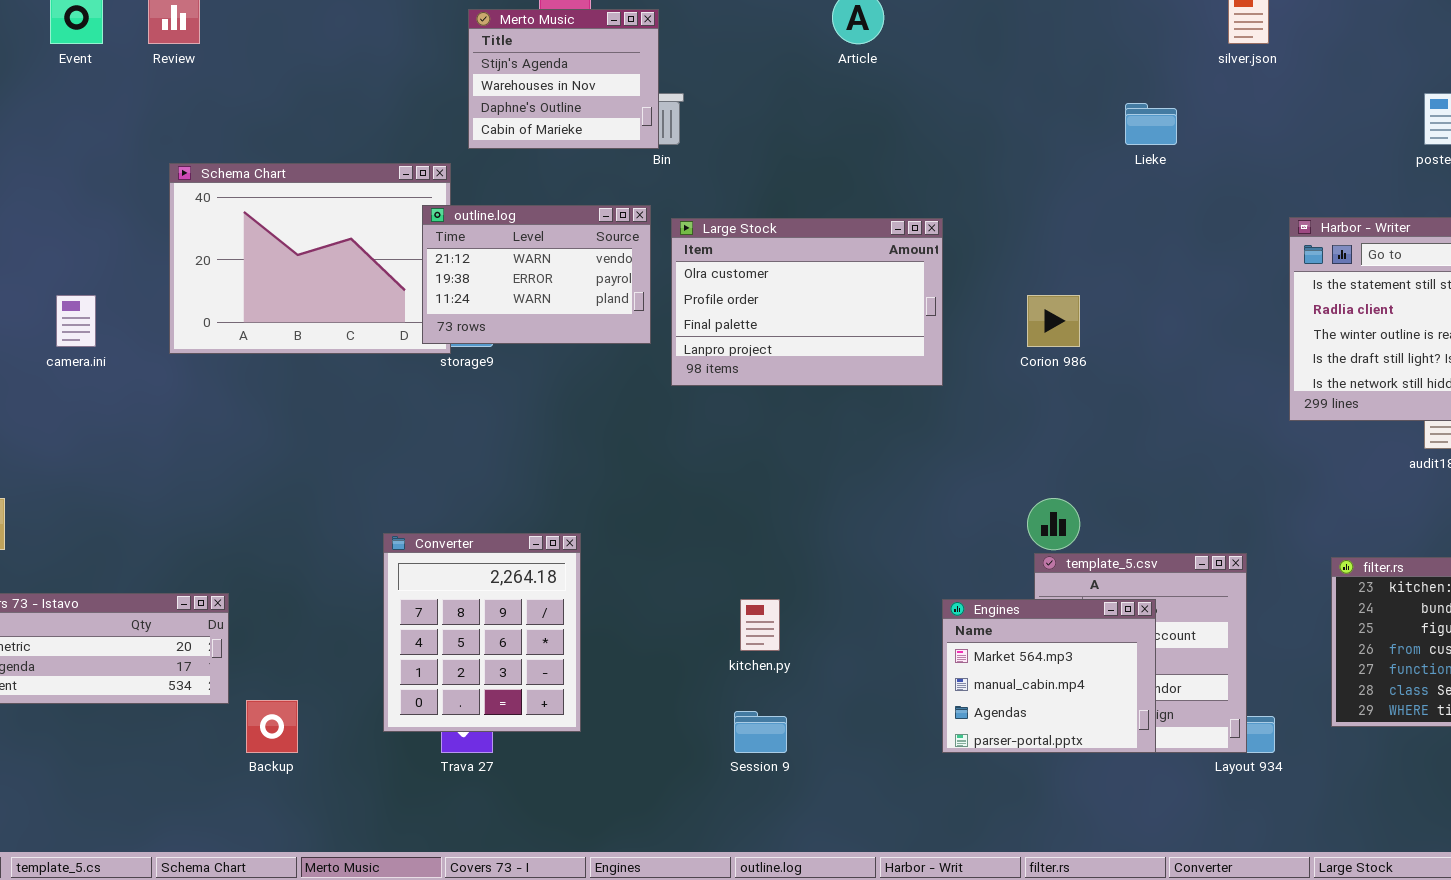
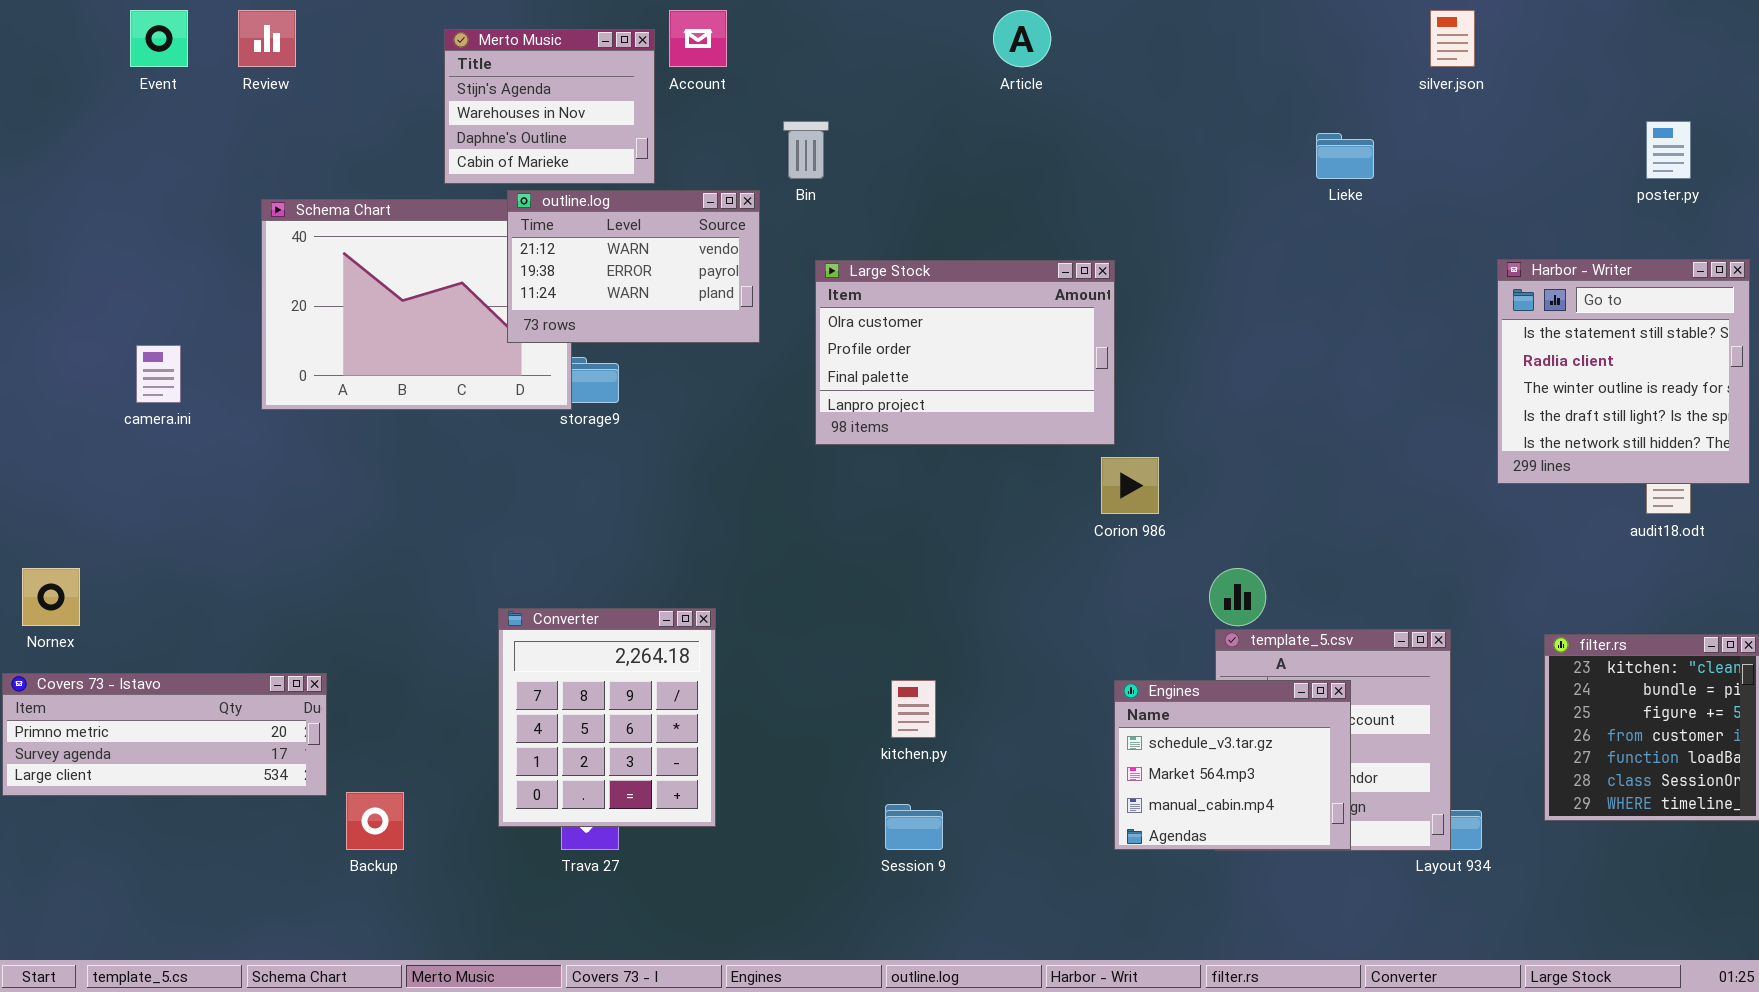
Merto Music: [468,9,659,149] -> [444,29,655,184], moved
outline.log: [422,205,651,344] -> [507,190,760,343], moved
Corion 986: [1027,295,1080,347] -> [1101,457,1159,514], moved
Engines: [942,599,1156,753] -> [1114,680,1351,850], scrolled up 1 row

